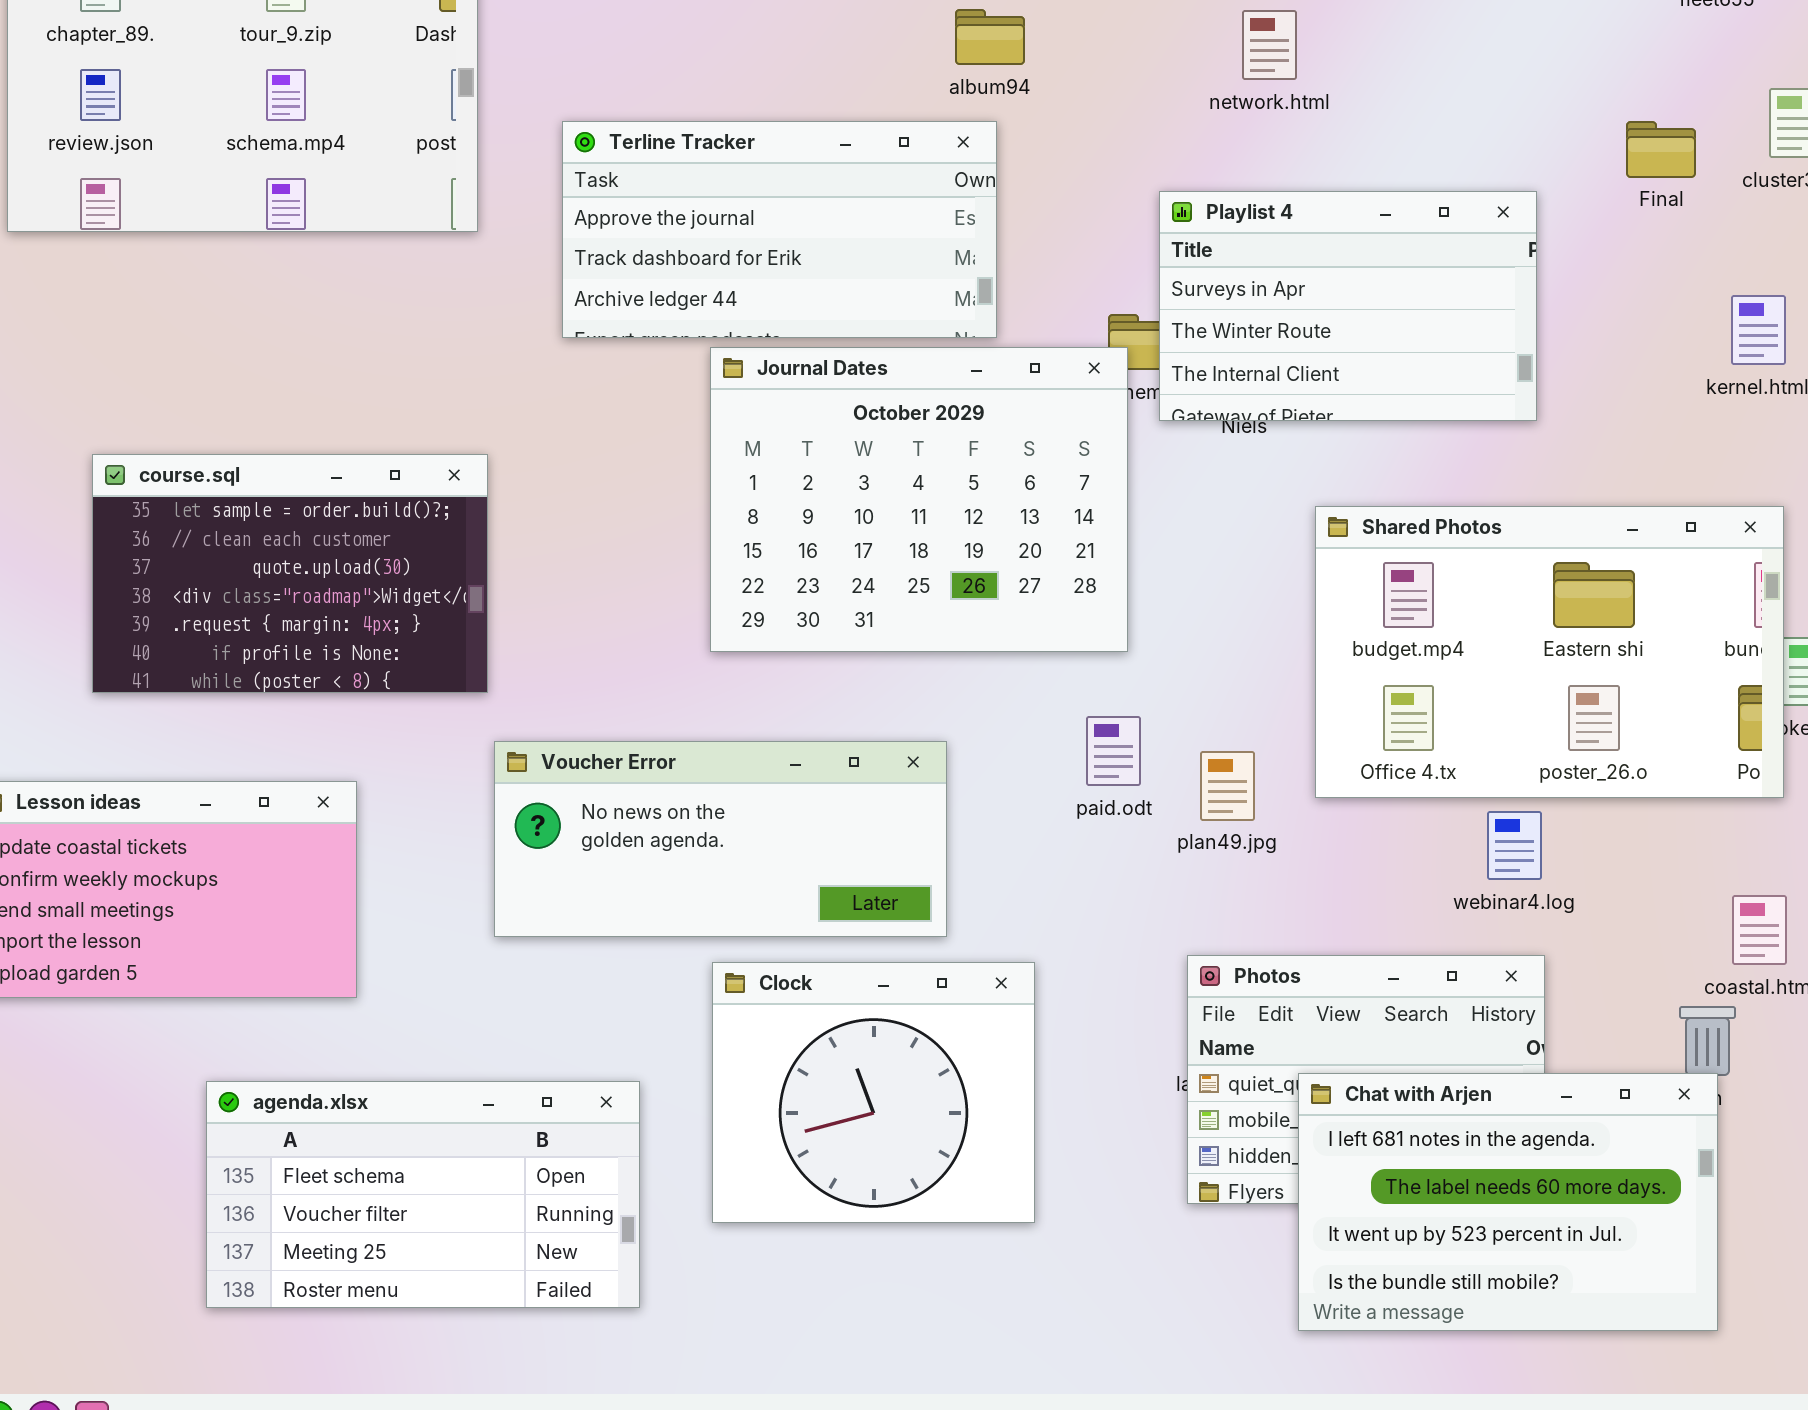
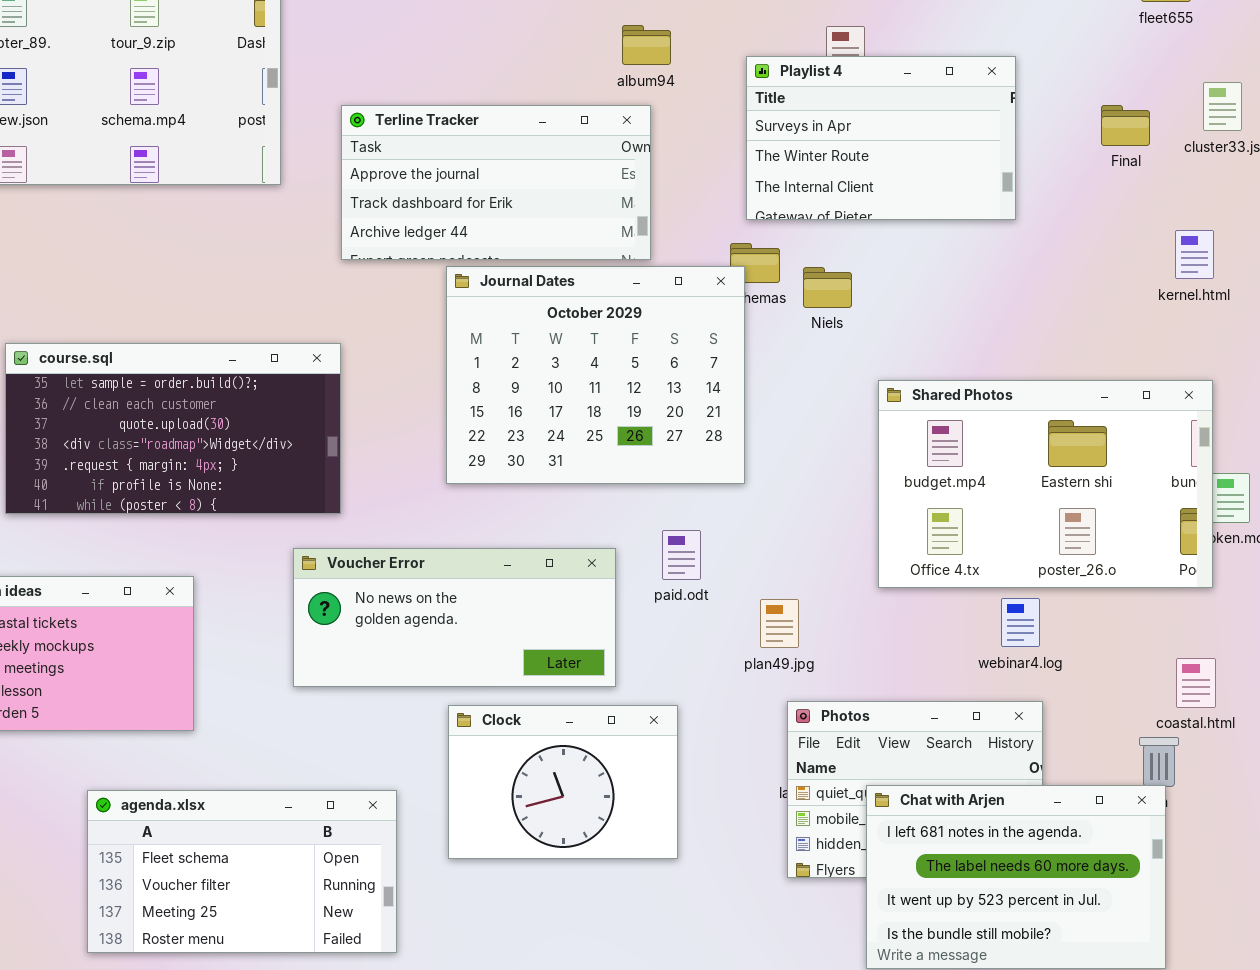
Playlist 4: [1159,191,1537,421] -> [746,56,1016,220], moved
course.sql: [92,454,488,693] -> [5,343,341,514], resized
paid.odt: [1086,716,1141,786] -> [662,530,701,580], moved
plan49.jpg: [1200,751,1255,821] -> [760,599,799,648], moved
Clock: [712,962,1035,1223] -> [448,705,678,859], resized

